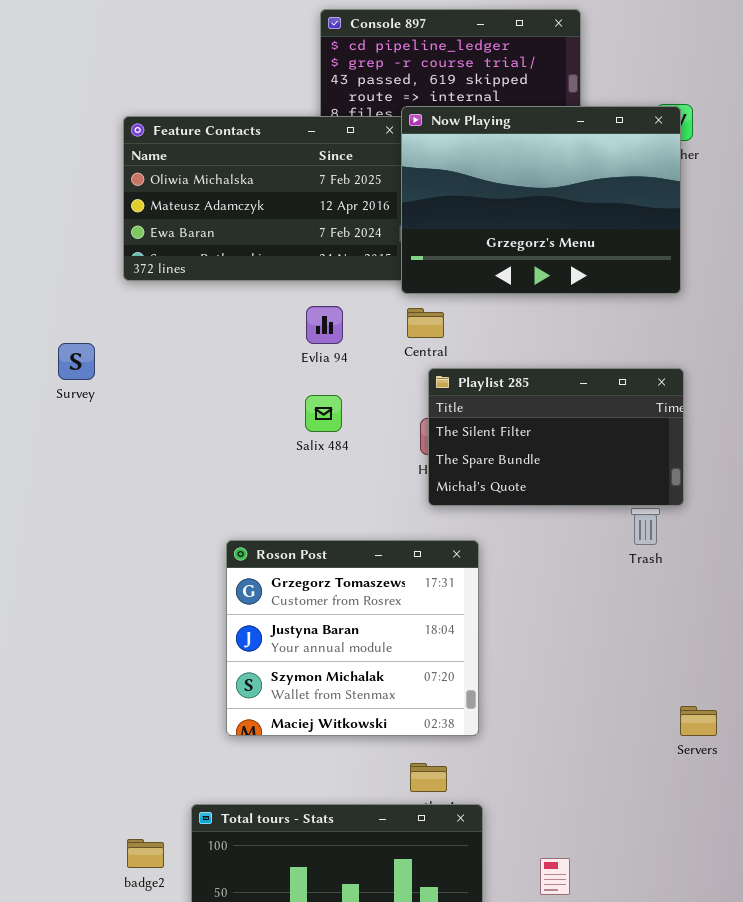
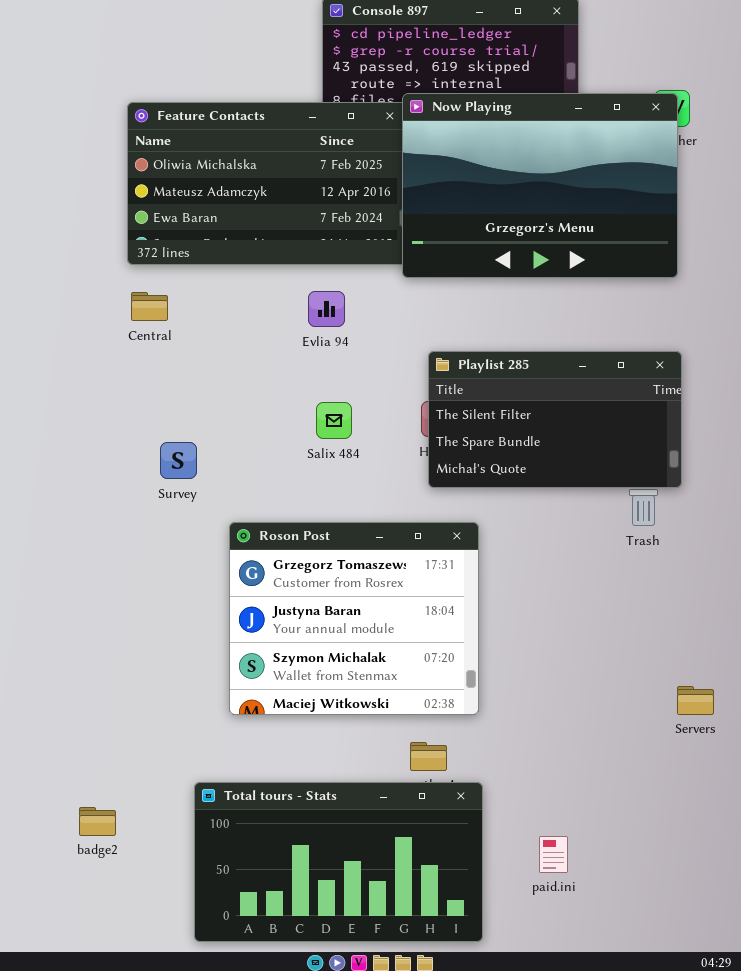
Central: [407,308,444,338] -> [131,292,168,321], moved
Survey: [58,343,95,380] -> [160,442,197,479], moved
Salix 484: [305,395,342,432] -> [316,402,352,439], moved
badge2: [127,839,164,868] -> [79,807,116,836], moved

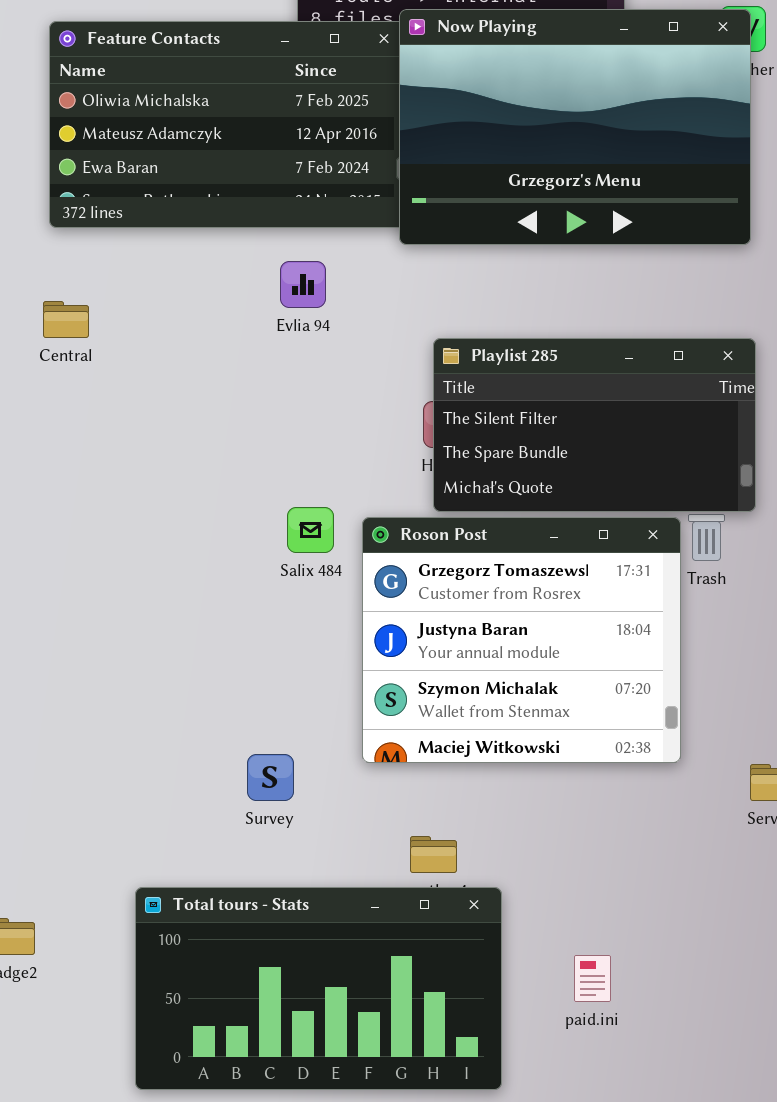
Central: [131,292,168,321] -> [43,301,89,338], moved
Salix 484: [316,402,352,439] -> [287,507,334,553], moved
Survey: [160,442,197,479] -> [247,754,294,801], moved
Roson Post: [229,522,479,715] -> [362,517,681,763], moved

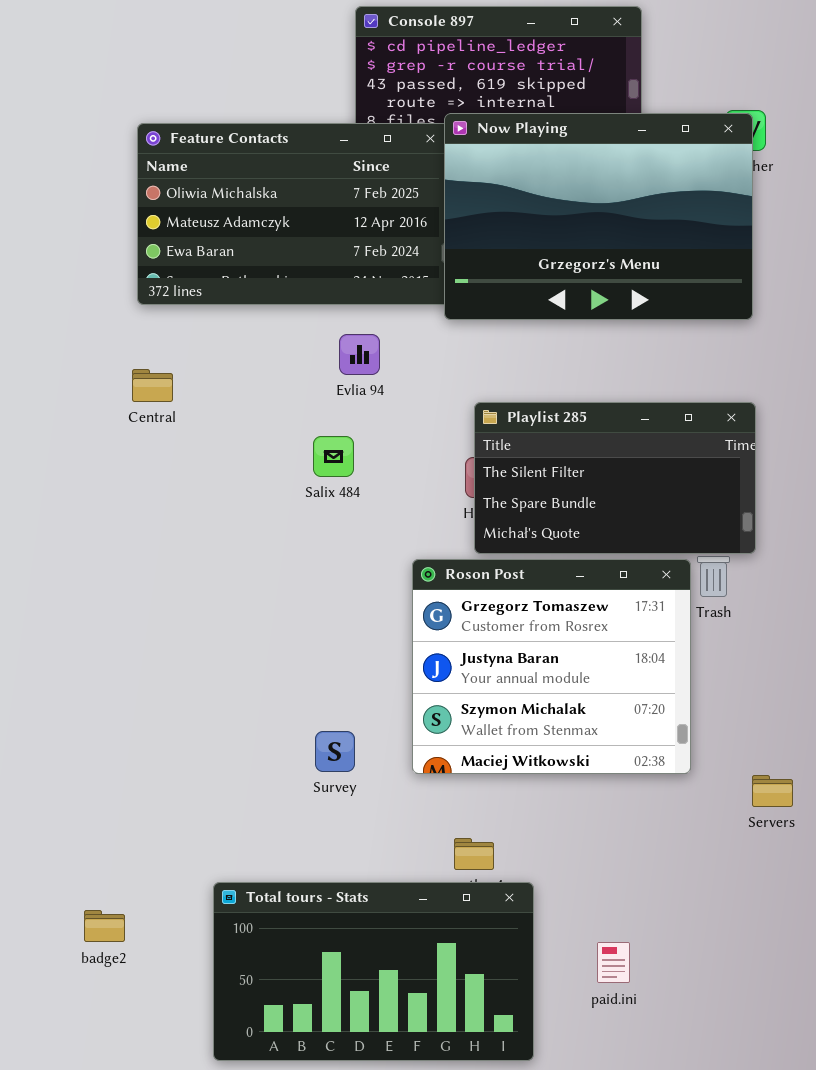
Salix 484: [287,507,334,553] -> [313,436,354,477], moved
Survey: [247,754,294,801] -> [315,731,355,772], moved

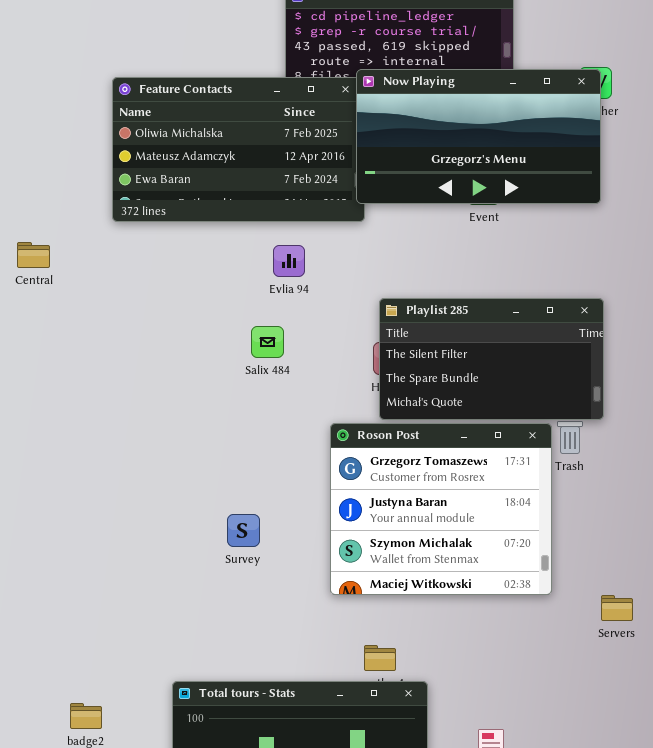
Now Playing: [444,113,753,320] -> [356,69,601,204], resized
Central: [132,369,173,402] -> [17,242,50,268], moved
Survey: [315,731,355,772] -> [227,514,260,547], moved

